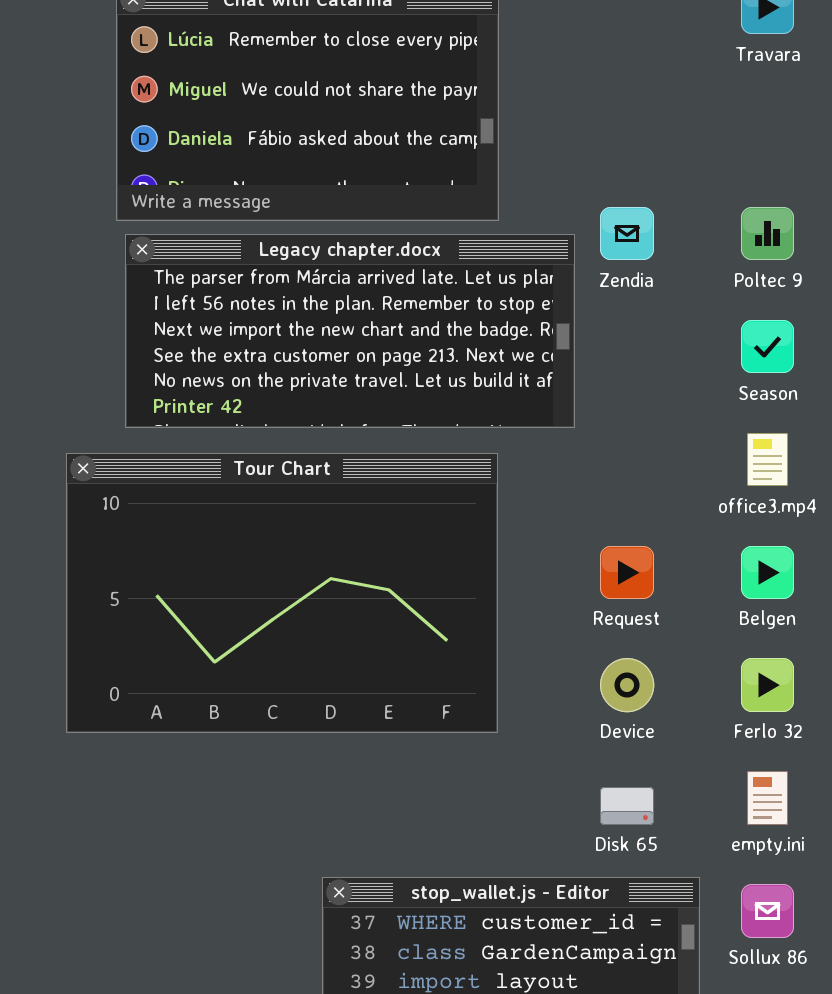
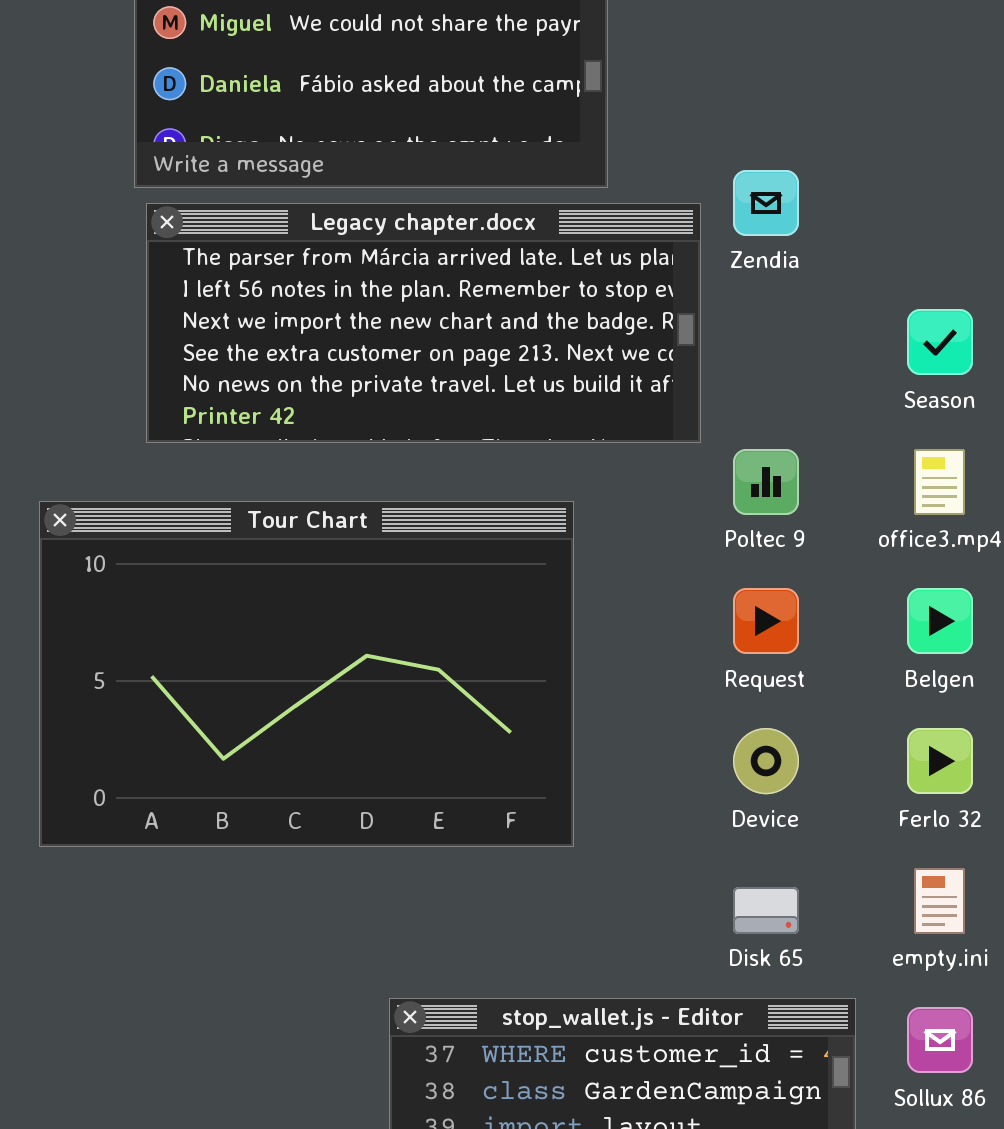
Poltec 9: [741,207,794,260] -> [733,449,799,515], moved
Tour Chart: [66,453,498,733] -> [39,501,574,847], moved

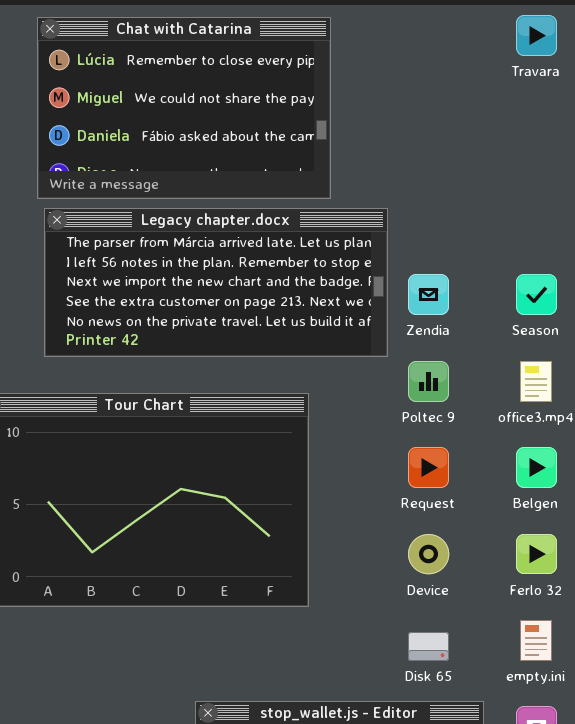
Zendia: [733,170,799,236] -> [408,274,449,315], moved

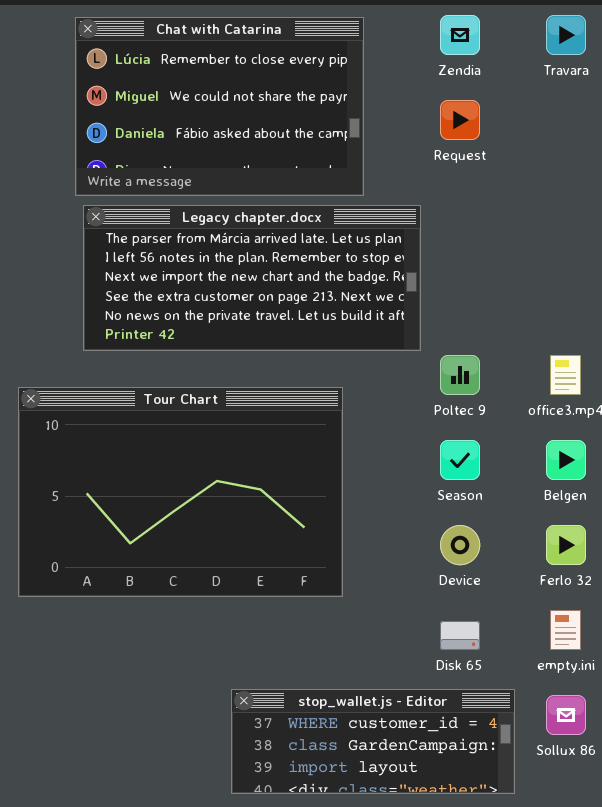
Zendia: [408,274,449,315] -> [440,15,480,55], moved
Season: [516,274,557,315] -> [440,440,480,480], moved
Request: [408,447,449,488] -> [440,100,480,140], moved

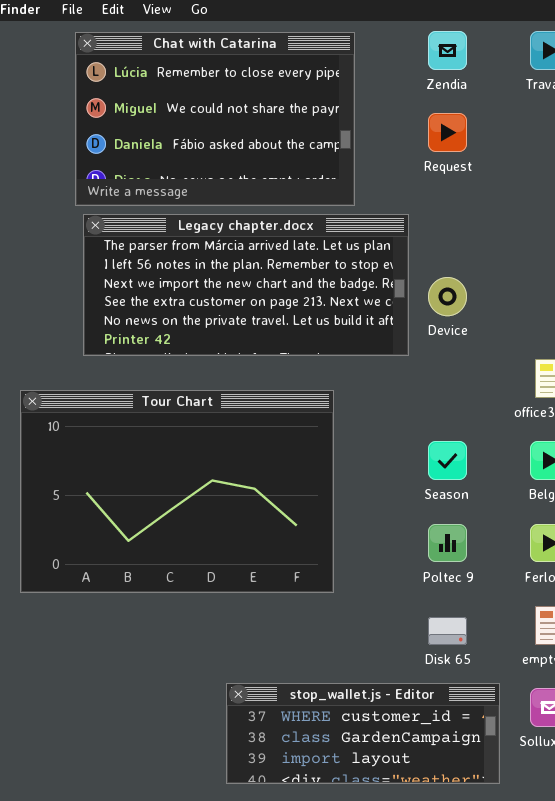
Poltec 9: [440,355,480,395] -> [428,524,467,562], moved
Device: [440,525,480,565] -> [428,277,467,316], moved

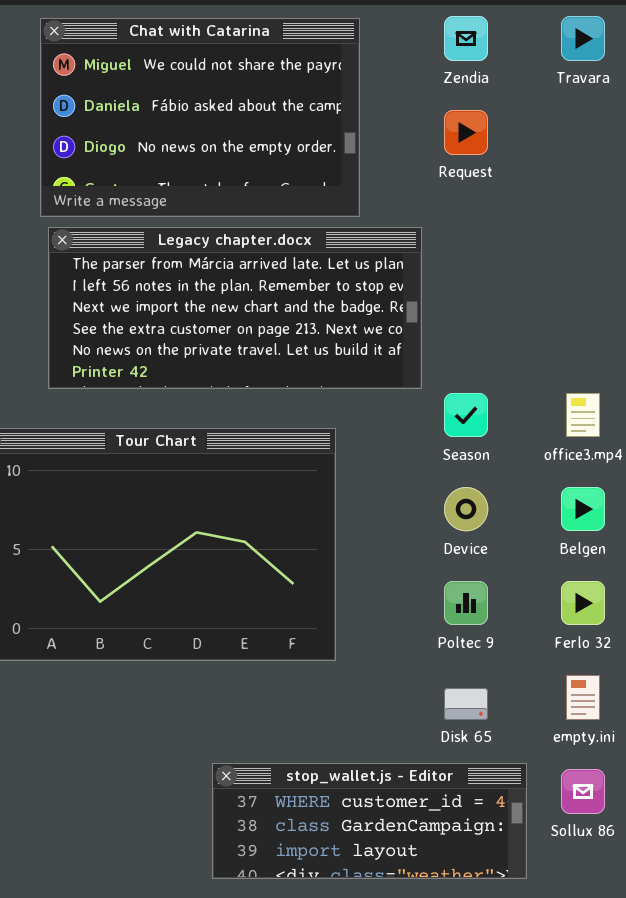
Chat with Catarina: [75,32,355,206] -> [40,18,360,217], scrolled down 1 row
Device: [428,277,467,316] -> [444,487,488,531], moved
Season: [428,441,467,480] -> [444,393,488,437], moved

